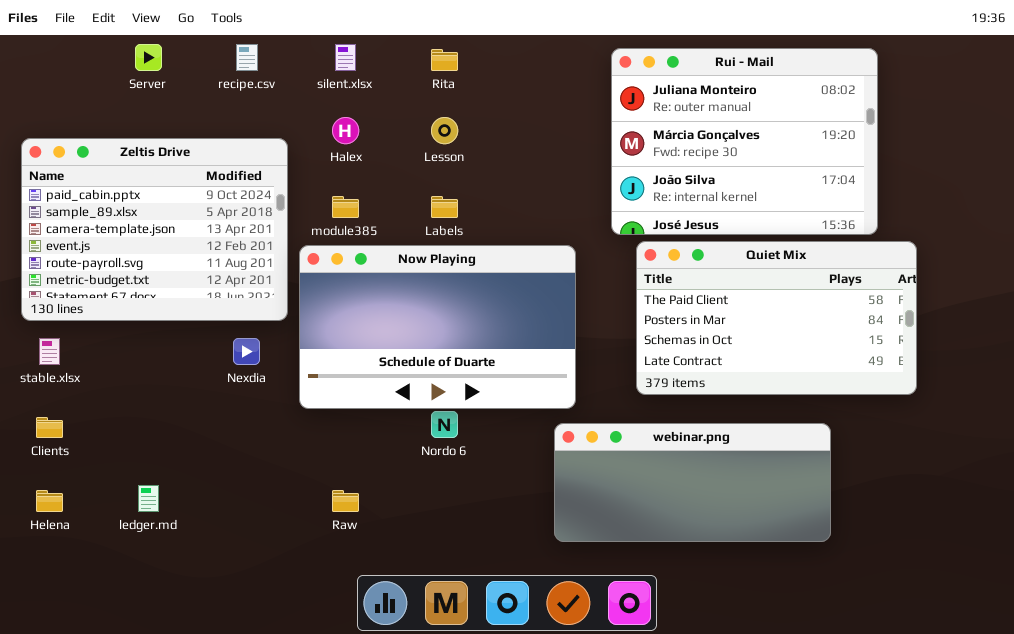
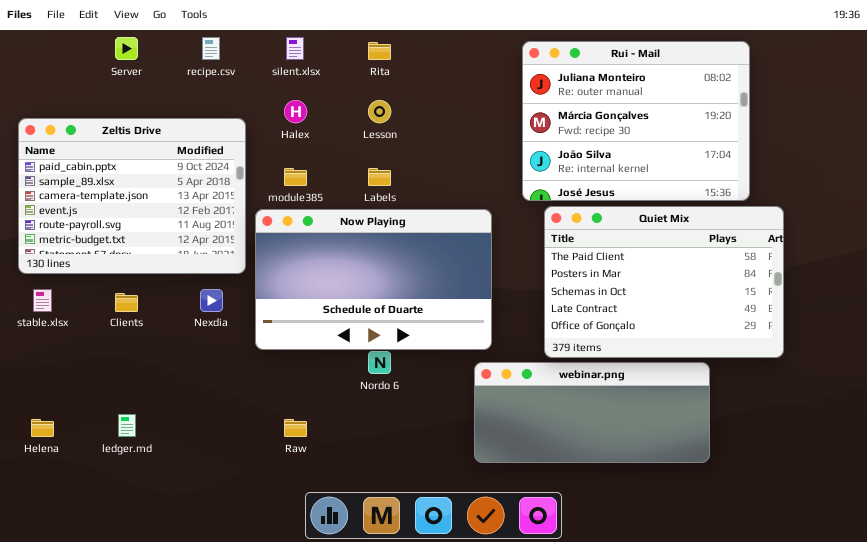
Quiet Mix: [636,241,917,395] -> [544,206,784,358], resized
Clients: [36,417,63,438] -> [115,293,138,312], moved

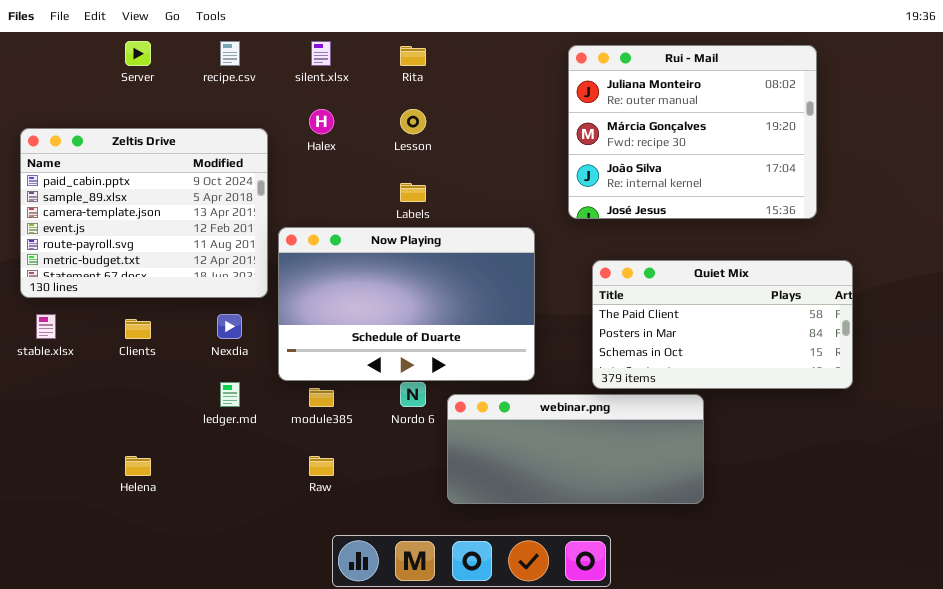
module385: [284,168,307,186] -> [309,388,334,407], moved
Quiet Mix: [544,206,784,358] -> [592,260,853,389], resized
webinar.png: [474,362,710,463] -> [447,394,704,504], moved
ledger.md: [118,414,136,437] -> [220,382,240,407], moved
Helena: [31,419,54,437] -> [125,456,151,476], moved

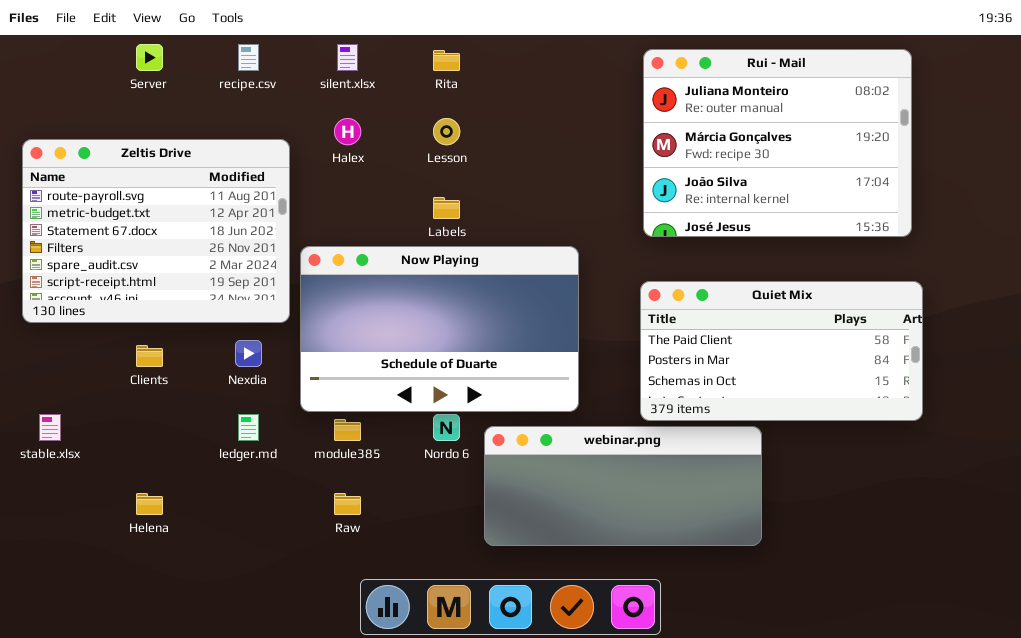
Rui - Mail: [568,45,817,219] -> [643,49,912,237], moved
Zeltis Drive: [20,128,268,298] -> [22,139,290,323], scrolled down 4 rows
stable.xlsx: [36,314,56,339] -> [39,414,61,441], moved

